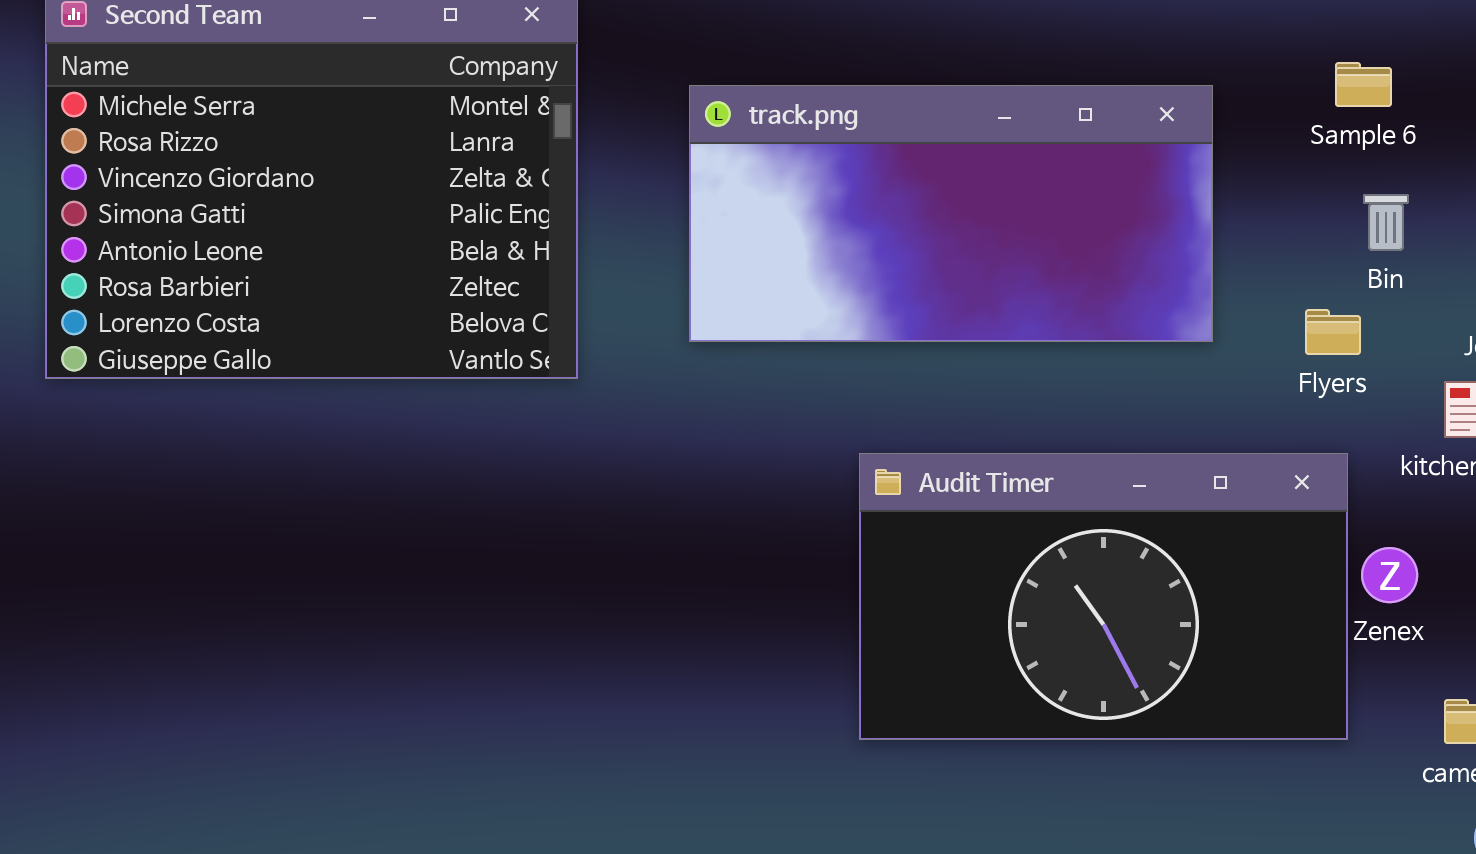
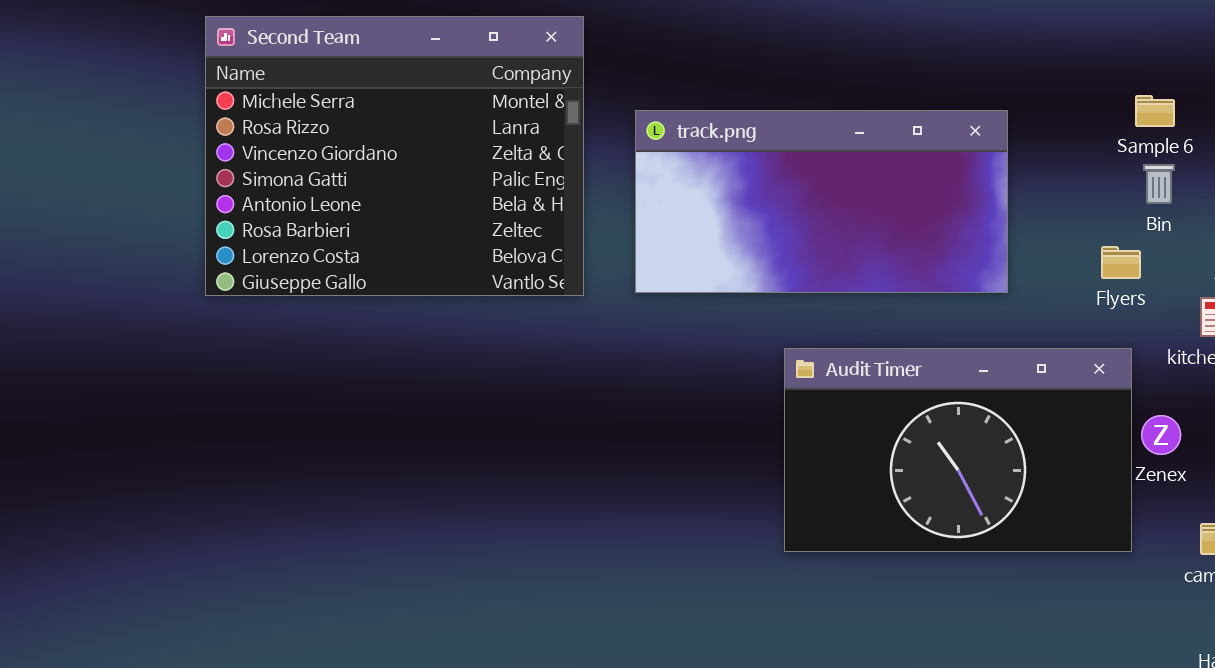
Sample 6: [1335,62,1392,107] -> [1135,95,1175,127], moved
track.png: [689,85,1213,342] -> [635,110,1008,293], moved

